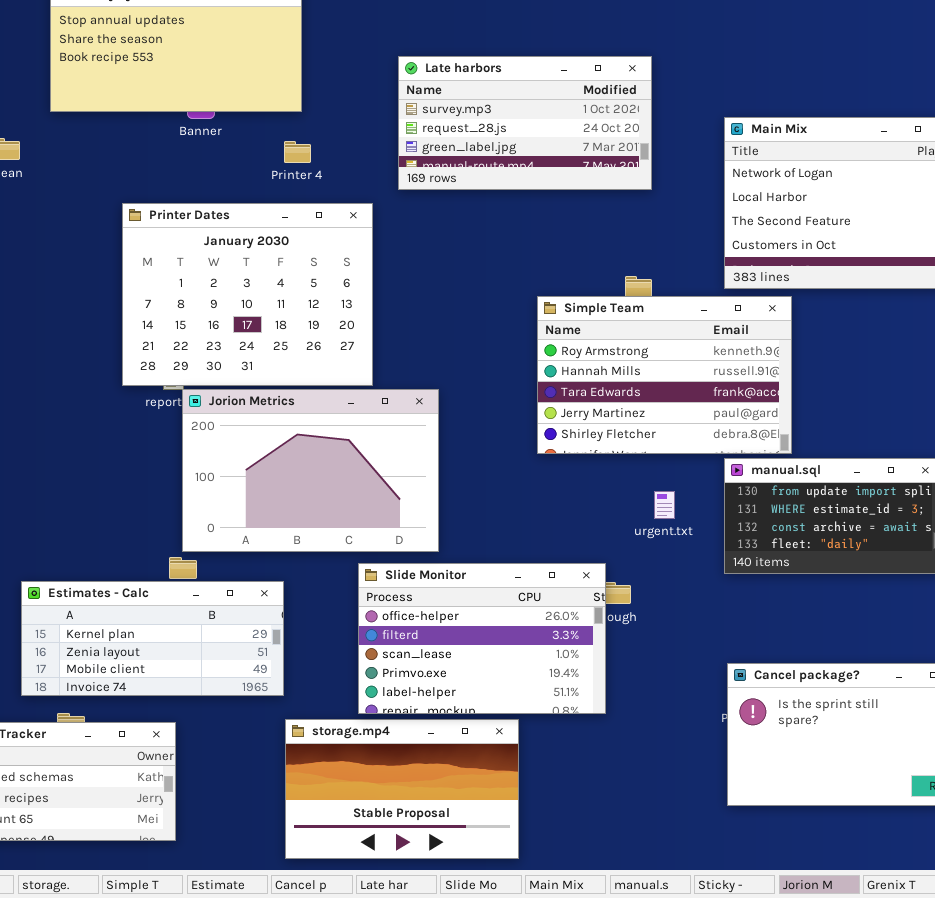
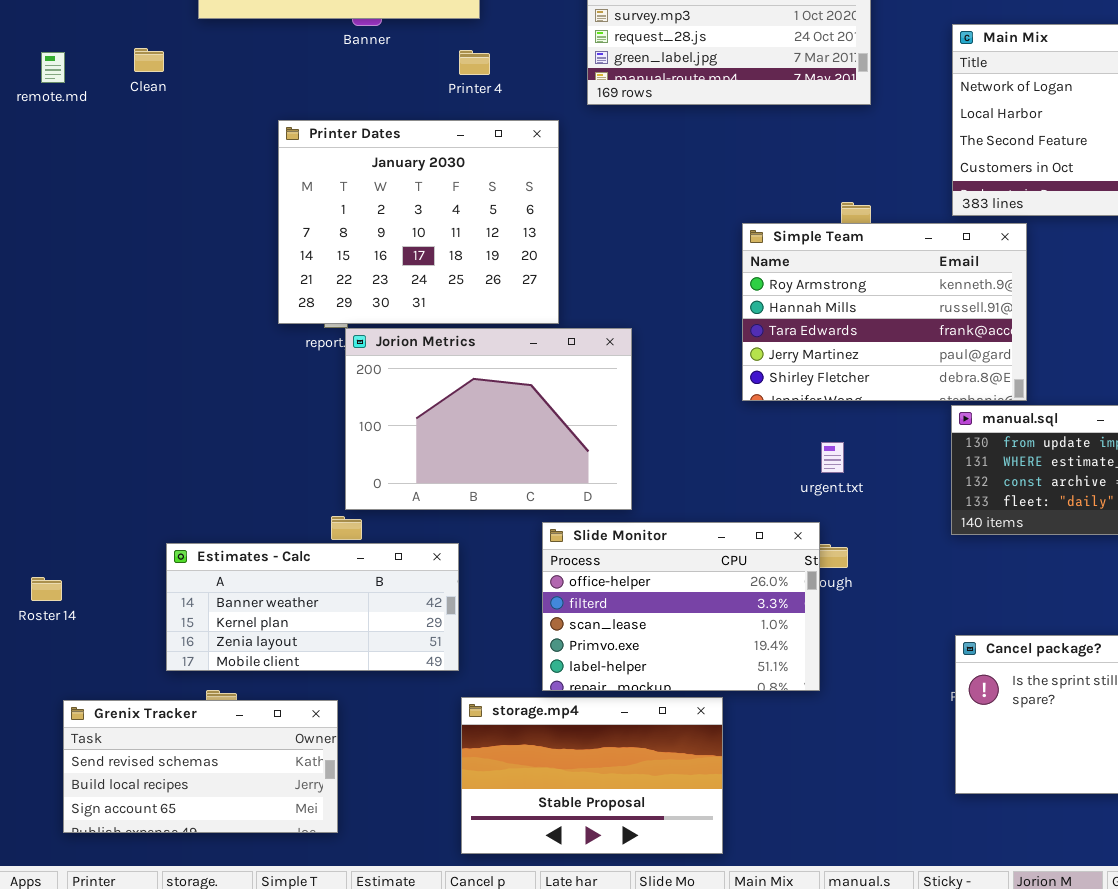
urgent.txt: [654,491,675,519] -> [821,442,844,473], moved
Estimates - Calc: [21,581,284,696] -> [166,543,459,671], scrolled up 1 row

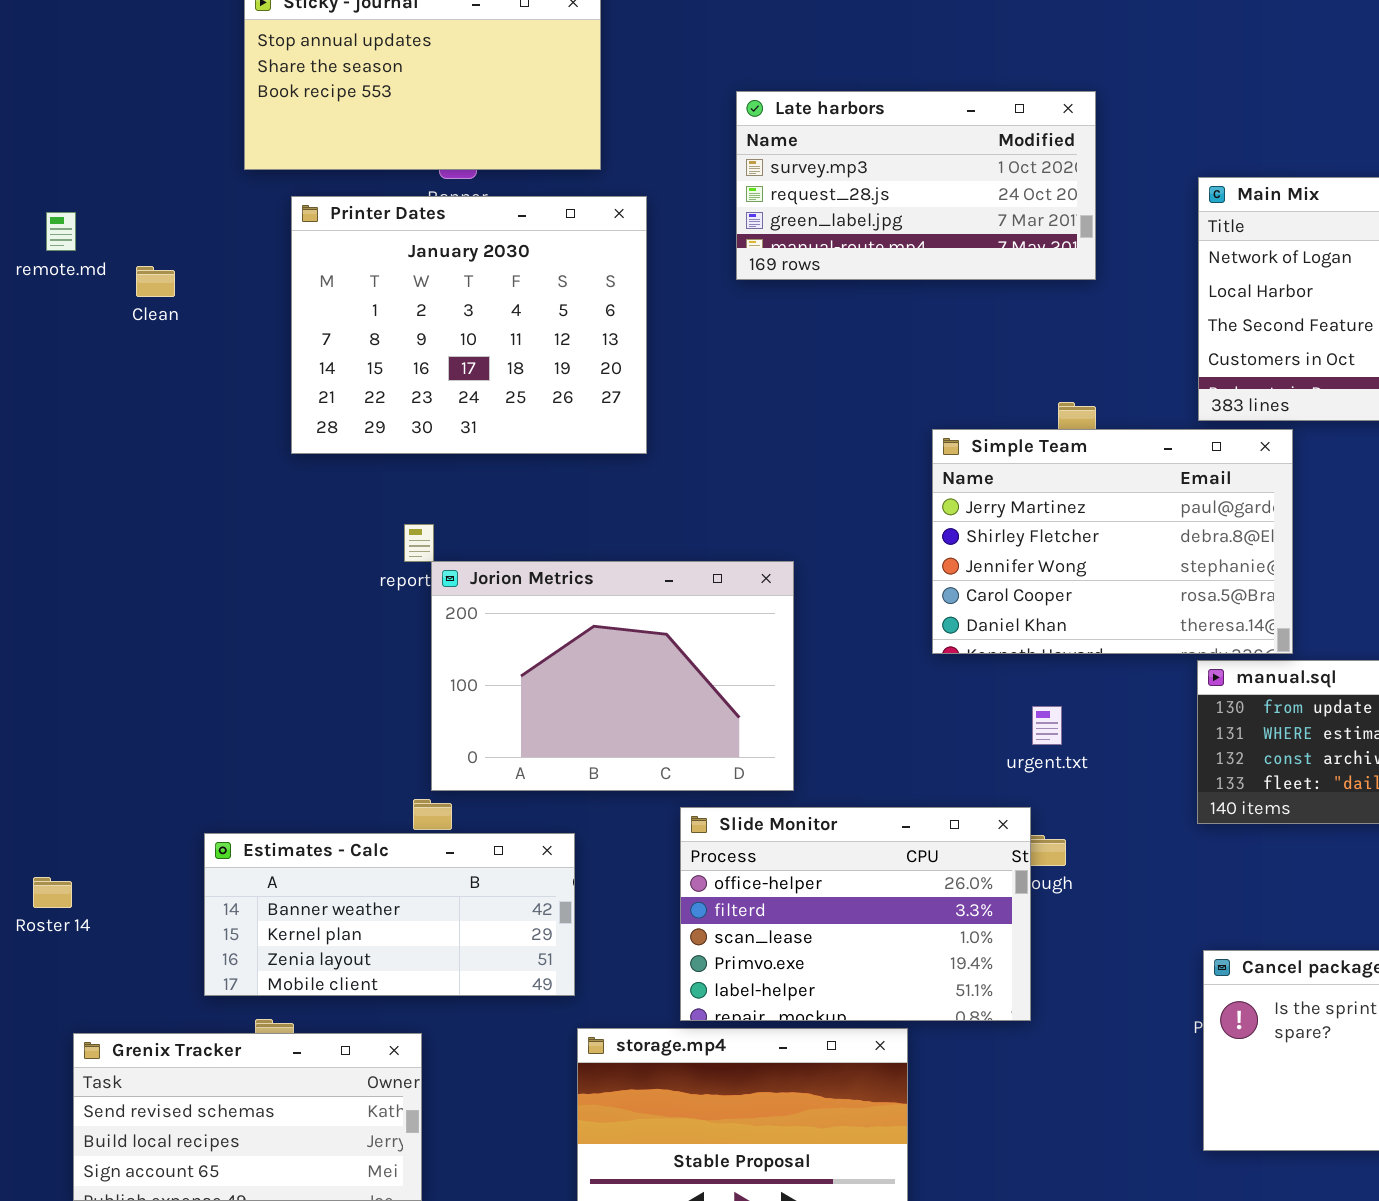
Clean: [134,48,164,72] -> [136,266,175,297], moved
Printer Dates: [278,120,559,324] -> [291,196,647,454], moved
Simple Team: [742,223,1027,401] -> [932,429,1293,654], scrolled down 3 rows

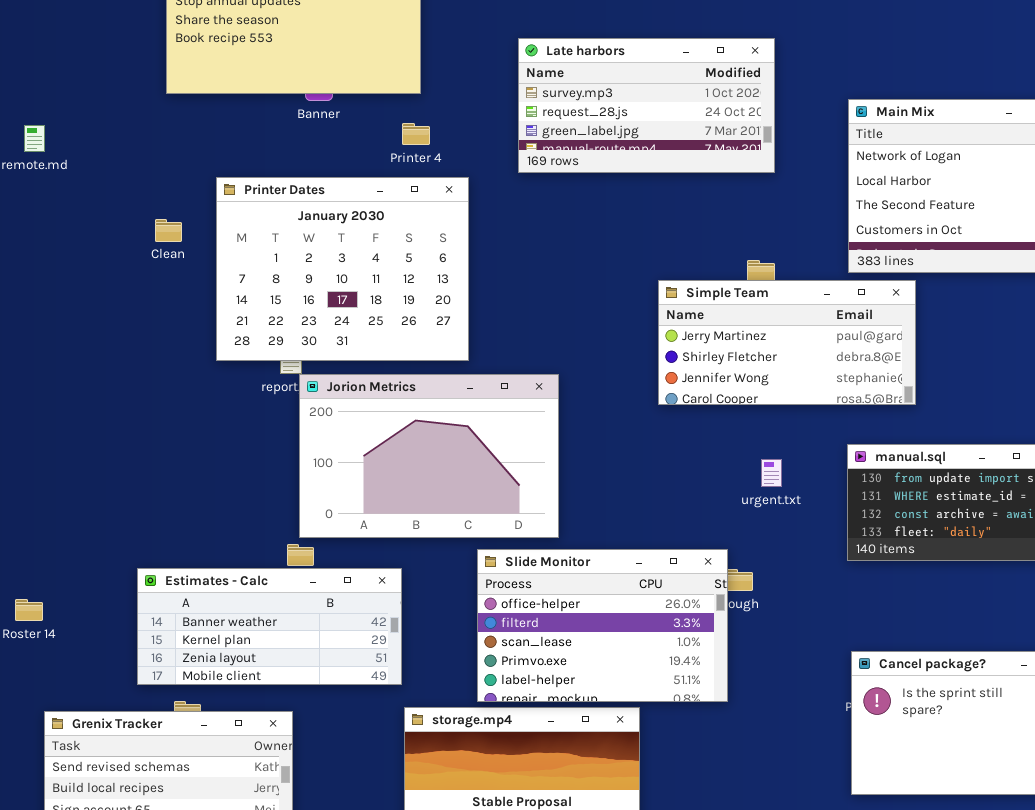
Printer Dates: [291,196,647,454] -> [216,177,469,361], moved
Clean: [136,266,175,297] -> [155,219,182,242], moved
Simple Team: [932,429,1293,654] -> [658,280,916,405], resized
urgent.txt: [1032,706,1062,745] -> [761,459,782,487], moved

